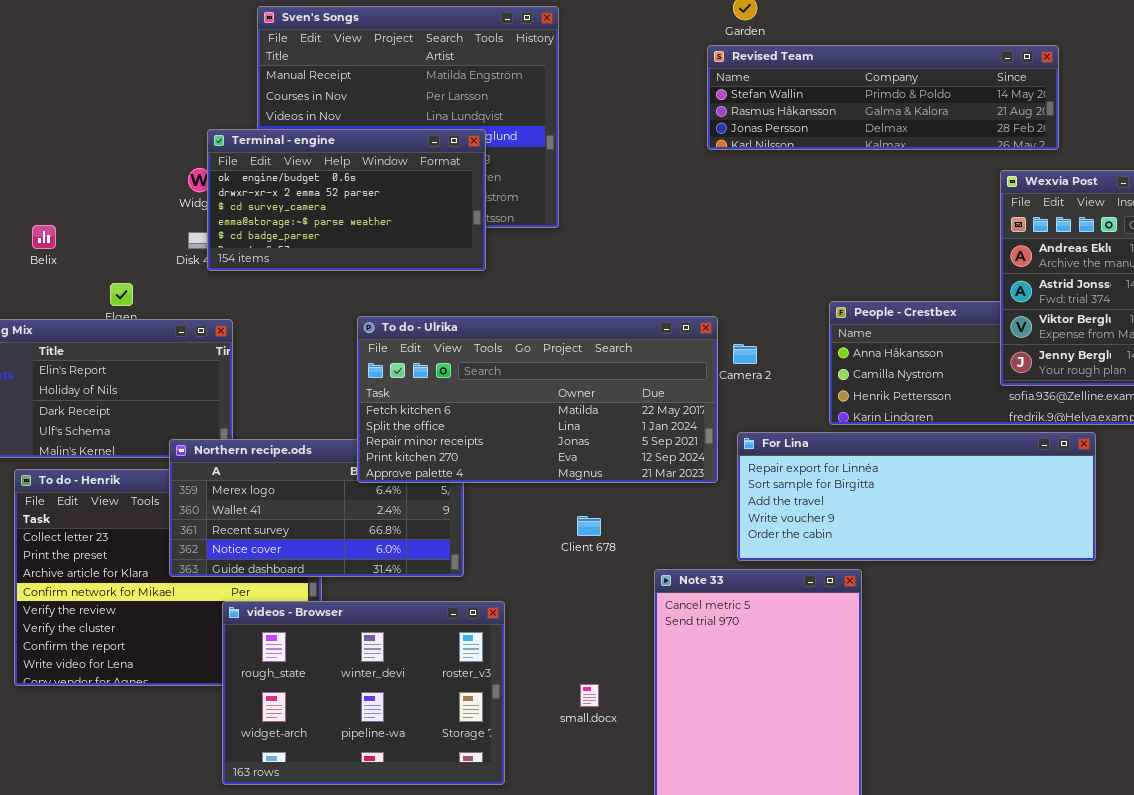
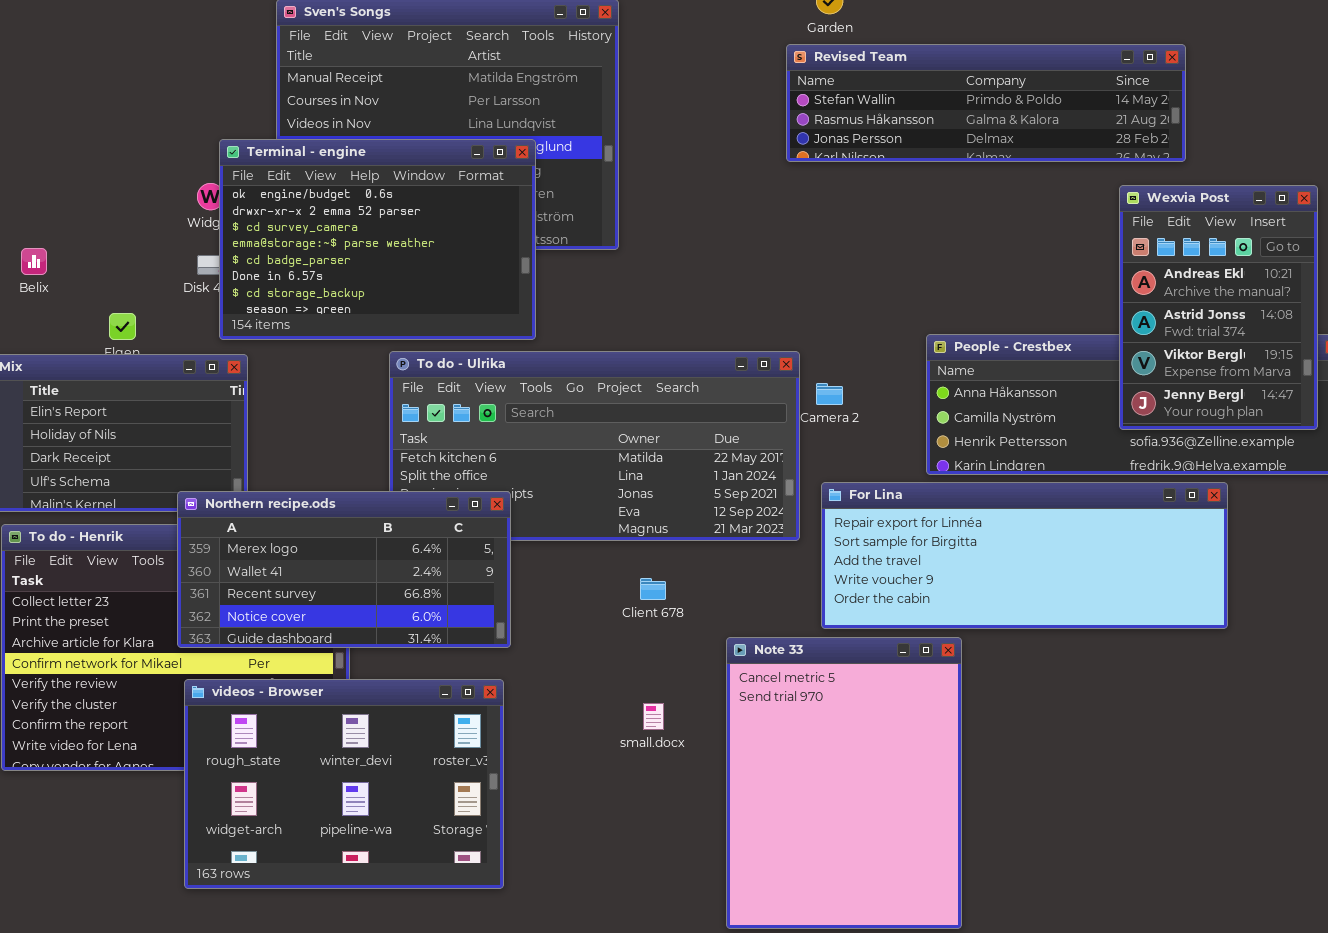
Terminal - engine: [207,129,486,271] -> [219,139,536,340], resized
Northern recipe.ods: [169,439,464,577] -> [177,491,511,648], raised
videos - Browser: [222,601,505,785] -> [184,679,504,889], moved
small.docx: [580,684,599,707] -> [643,703,664,730], moved

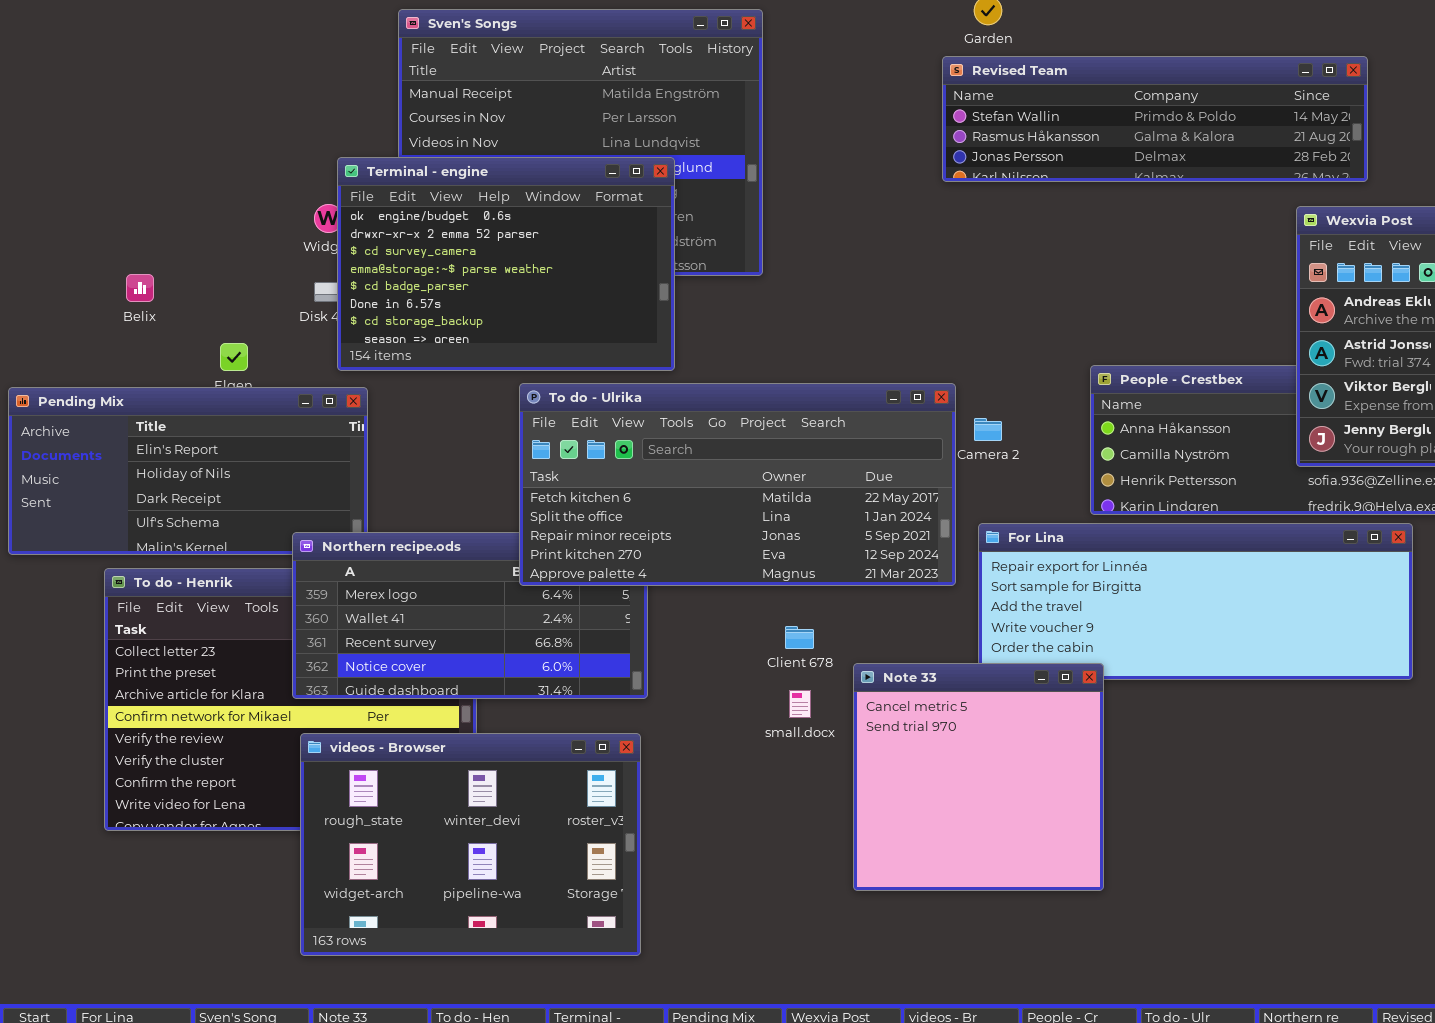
To do - Ulrika: [389,351,800,541] -> [519,383,956,586], raised
Note 33: [726,637,962,929] -> [853,663,1104,891], moved, resized
small.docx: [643,703,664,730] -> [789,690,811,718], moved

